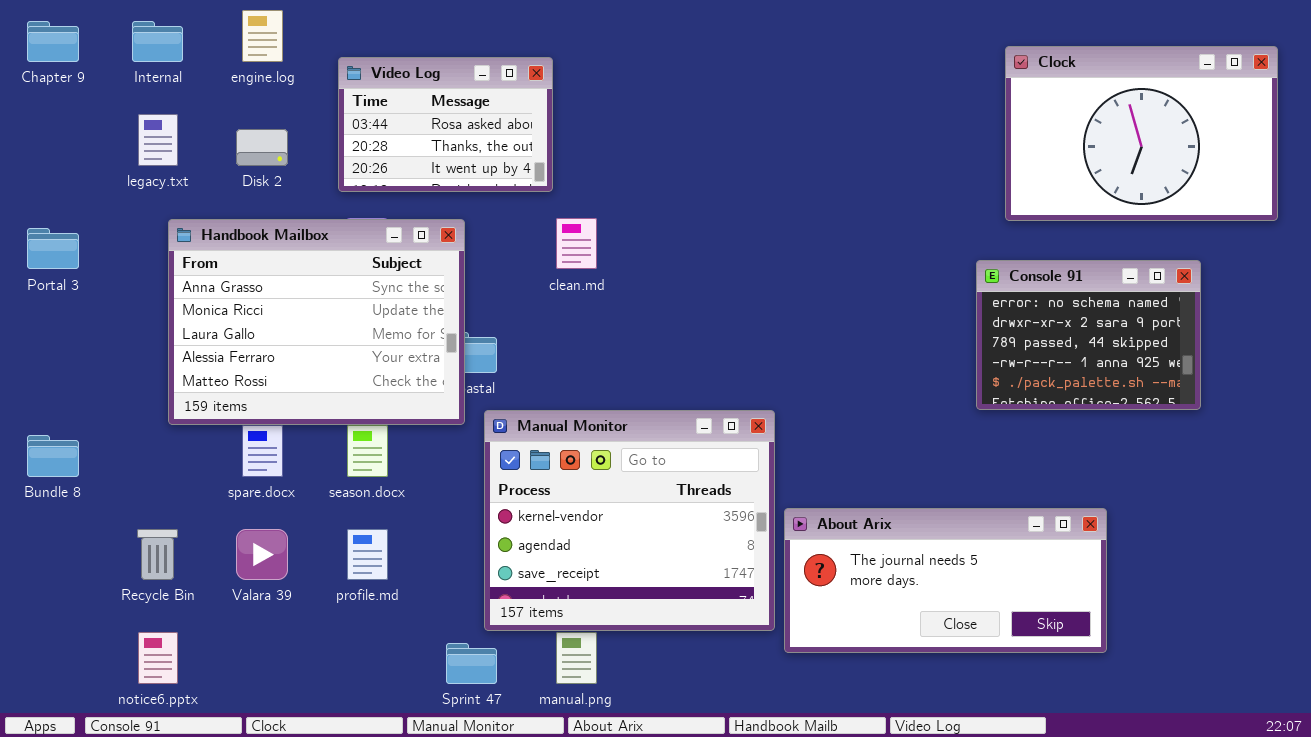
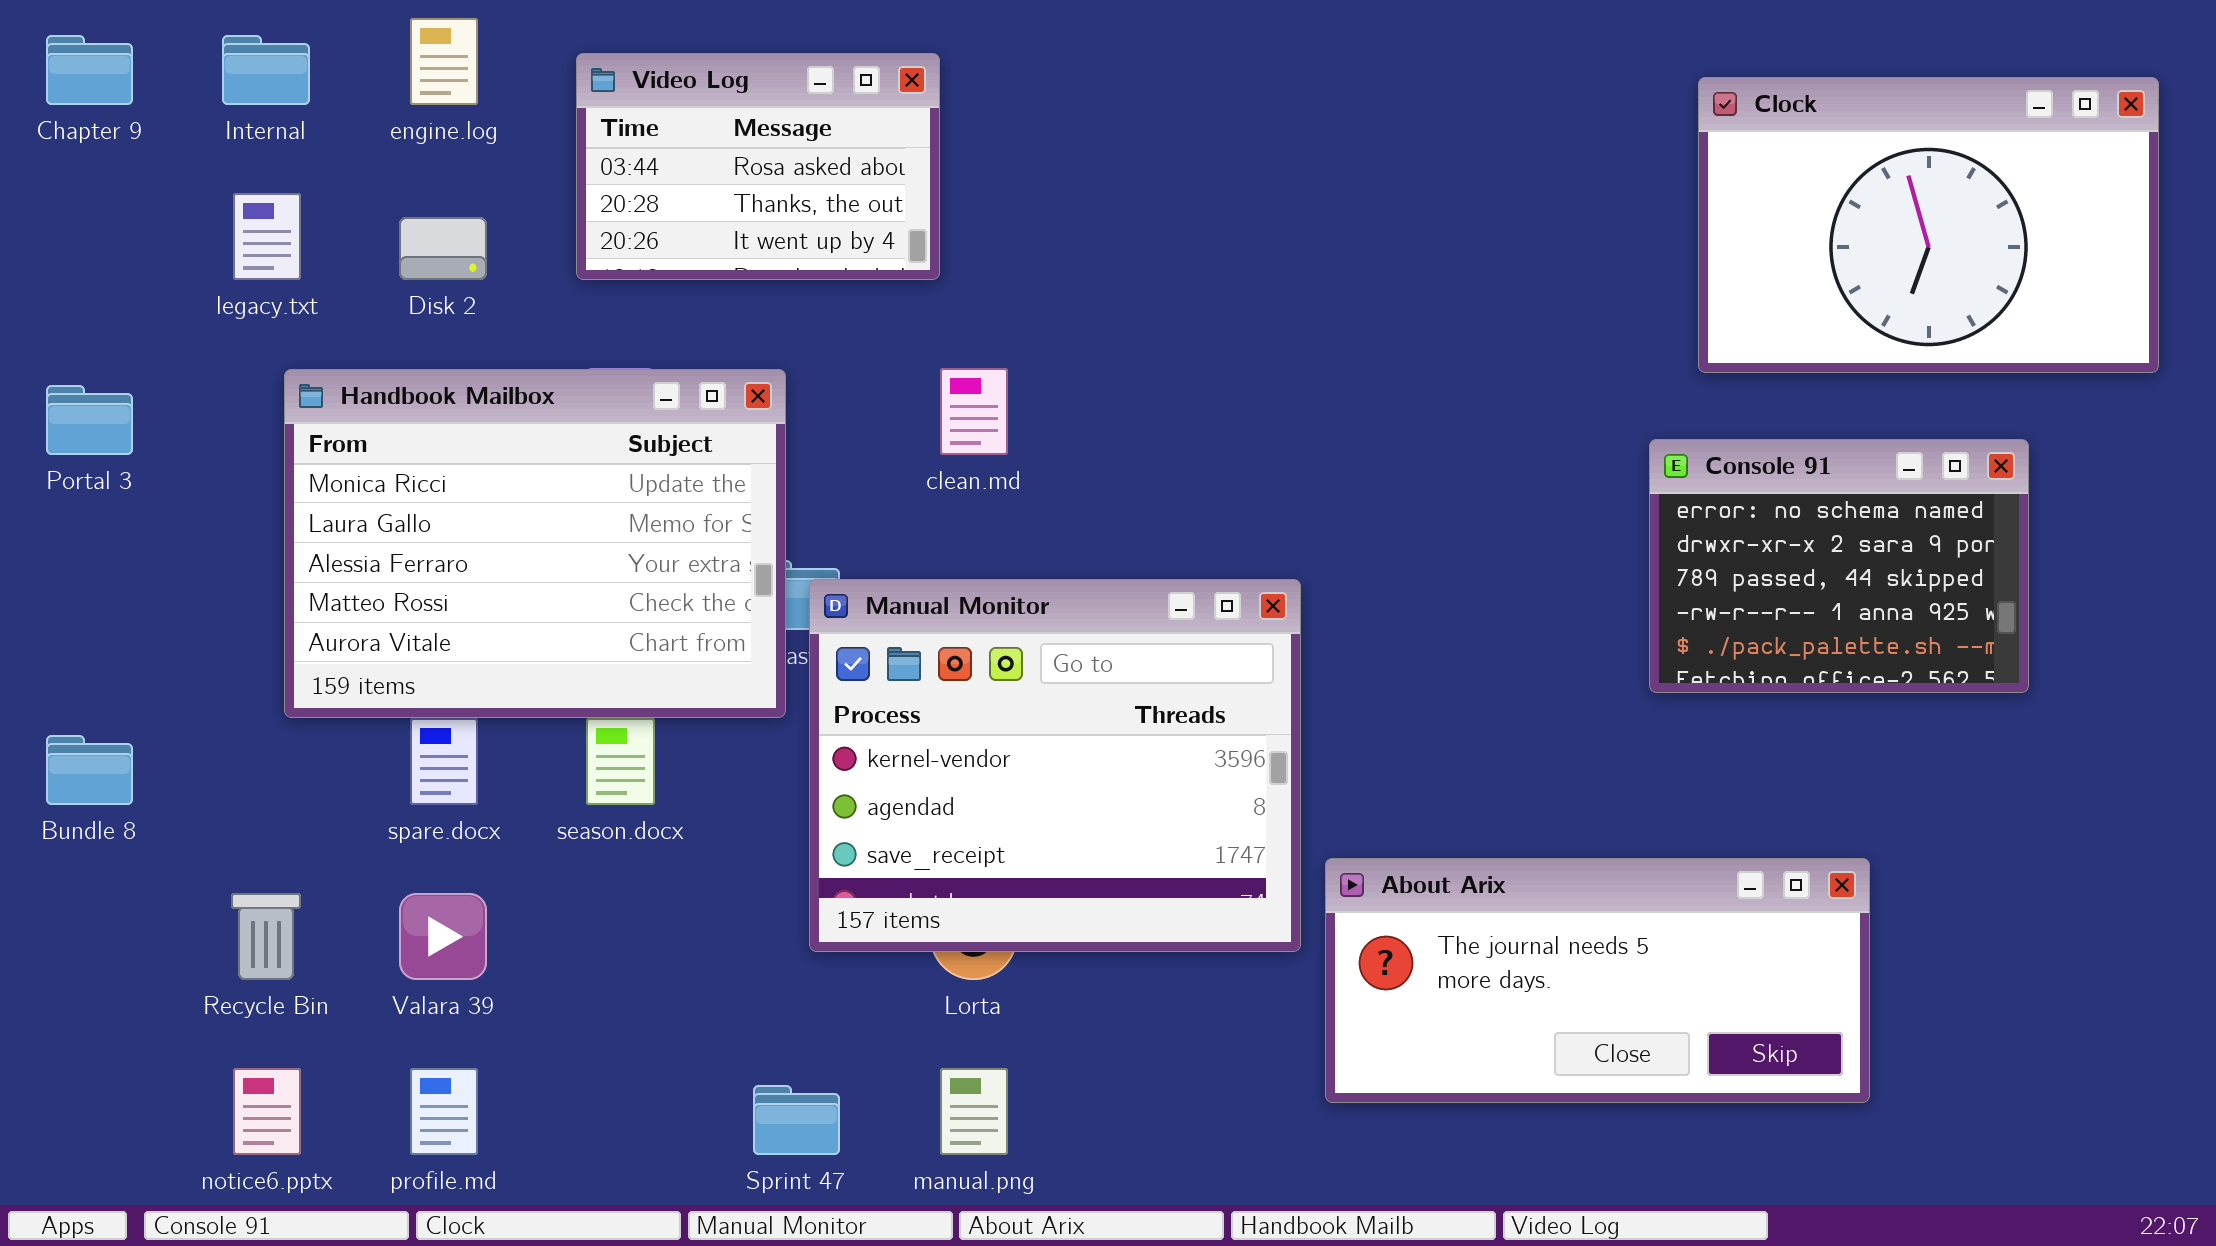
Video Log: [338,57,553,192] -> [576,53,940,280], moved
Handbook Mailbox: [168,219,465,425] -> [284,369,786,718], scrolled down 1 row
Manual Monitor: [484,410,775,631] -> [809,579,1301,952], moved
profile.md: [347,529,388,580] -> [410,1068,478,1155], moved

